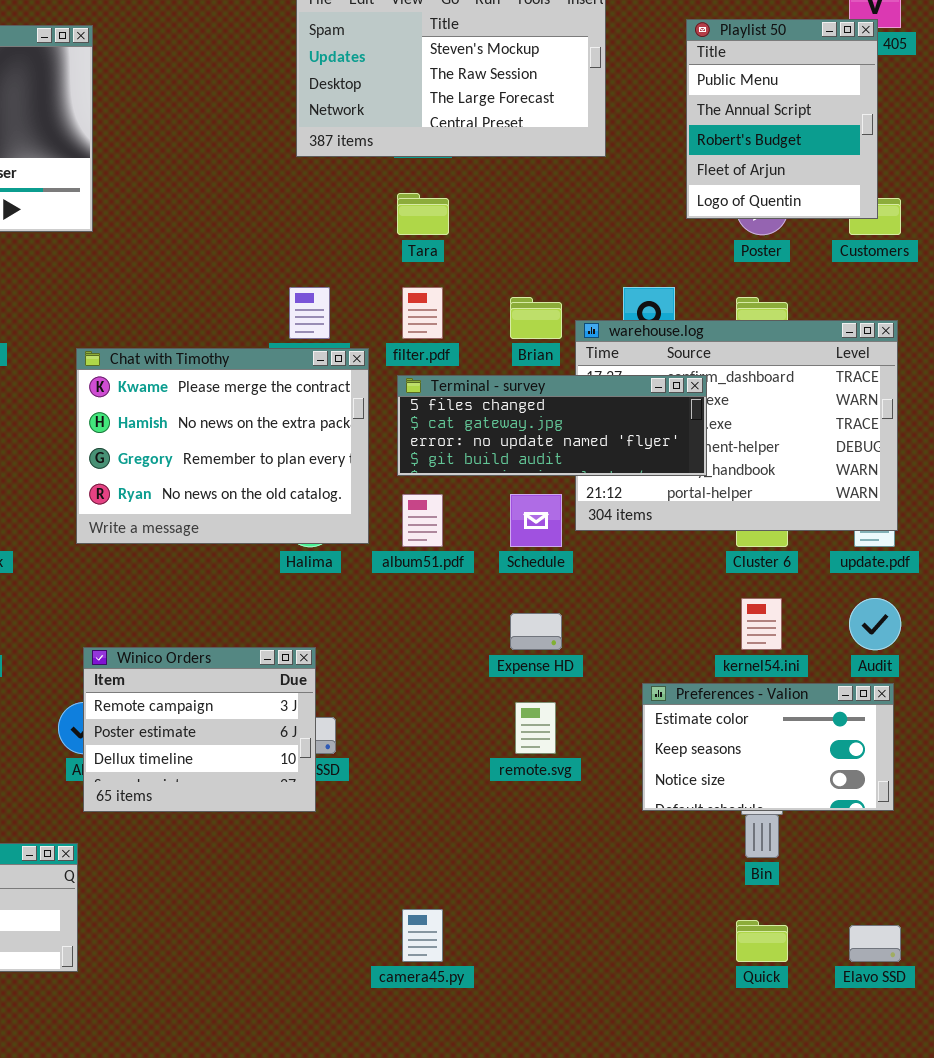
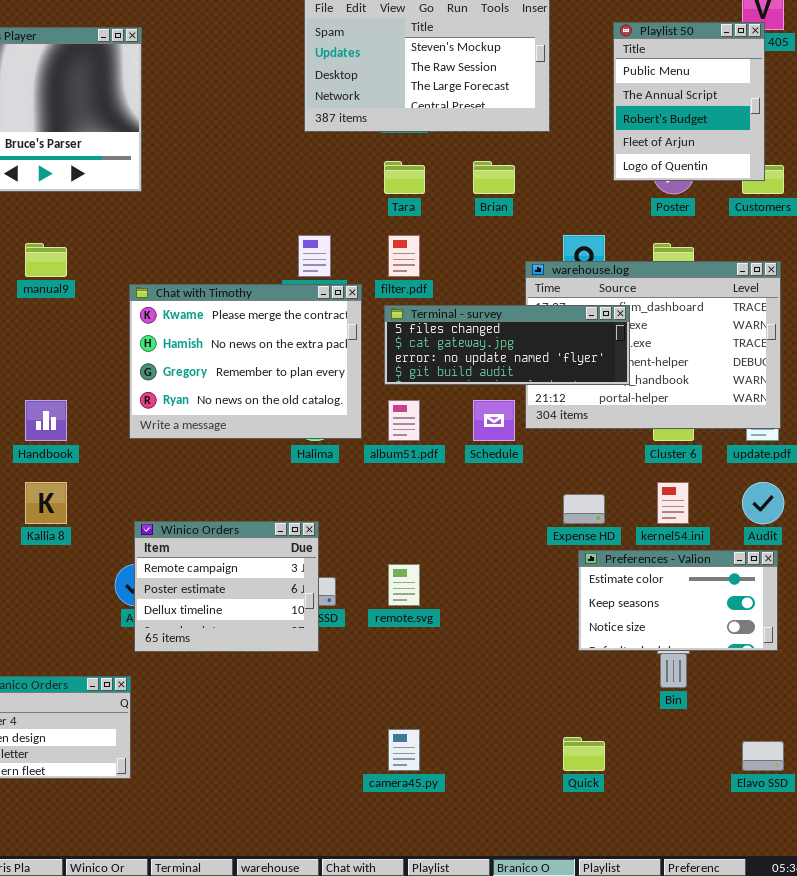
Brian: [510,297,562,339] -> [473,161,515,194], moved
Expense HD: [510,613,562,650] -> [563,494,605,524], moved
remote.svg: [515,702,556,754] -> [388,564,420,606], moved
Quick: [736,920,788,962] -> [563,737,605,771], moved

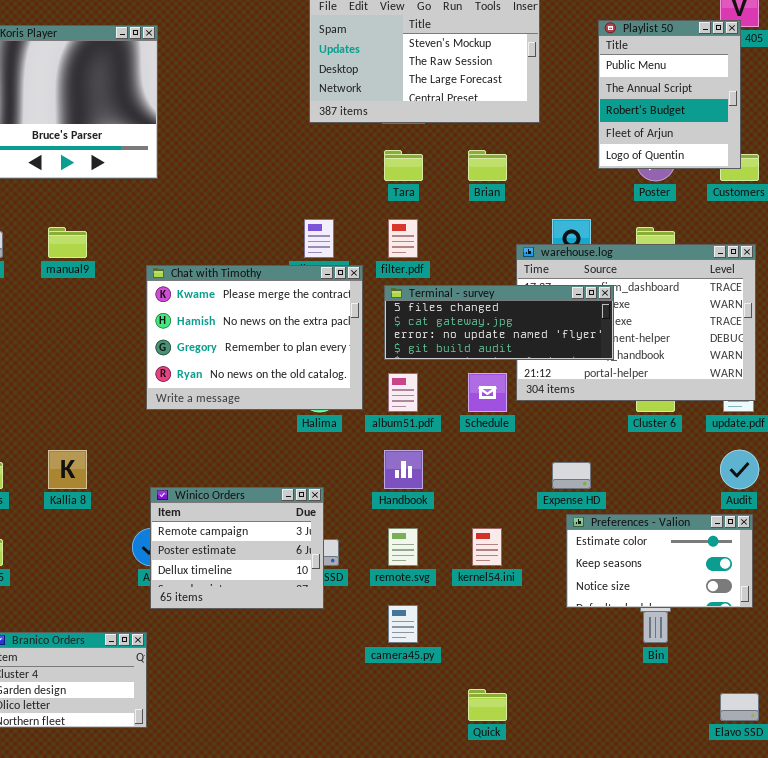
Handbook: [25,400,67,441] -> [384,450,423,489], moved
kernel54.ini: [657,482,689,524] -> [472,528,502,566], moved
camera45.py: [388,729,420,771] -> [388,605,418,643], moved
Quick: [563,737,605,771] -> [468,689,507,721], moved

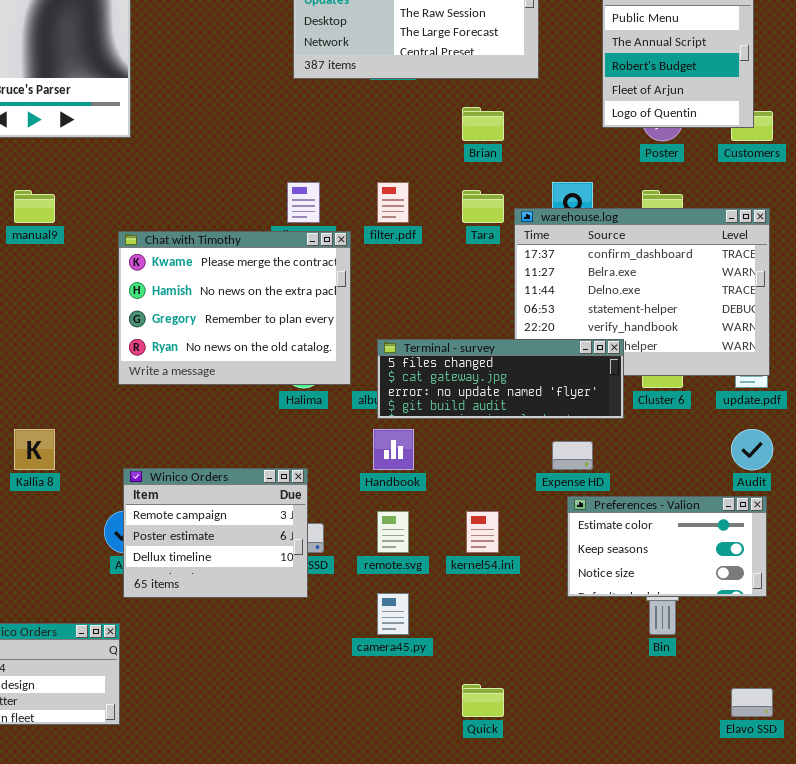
Tara: [384,150,423,181] -> [462,190,504,223], moved
Terminal - survey: [384,285,614,360] -> [377,339,624,419], moved

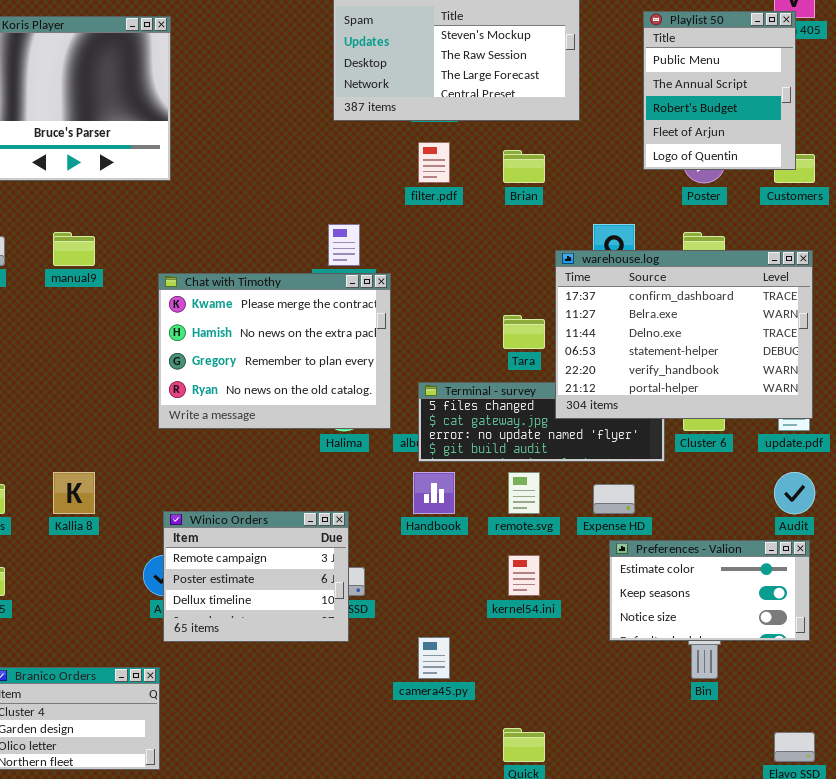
filter.pdf: [377,182,409,223] -> [418,142,450,183], moved
Tara: [462,190,504,223] -> [503,315,545,349], moved
warehouse.log: [514,208,770,376] -> [555,250,813,419], raised
remote.svg: [377,511,409,553] -> [508,472,540,514], moved

